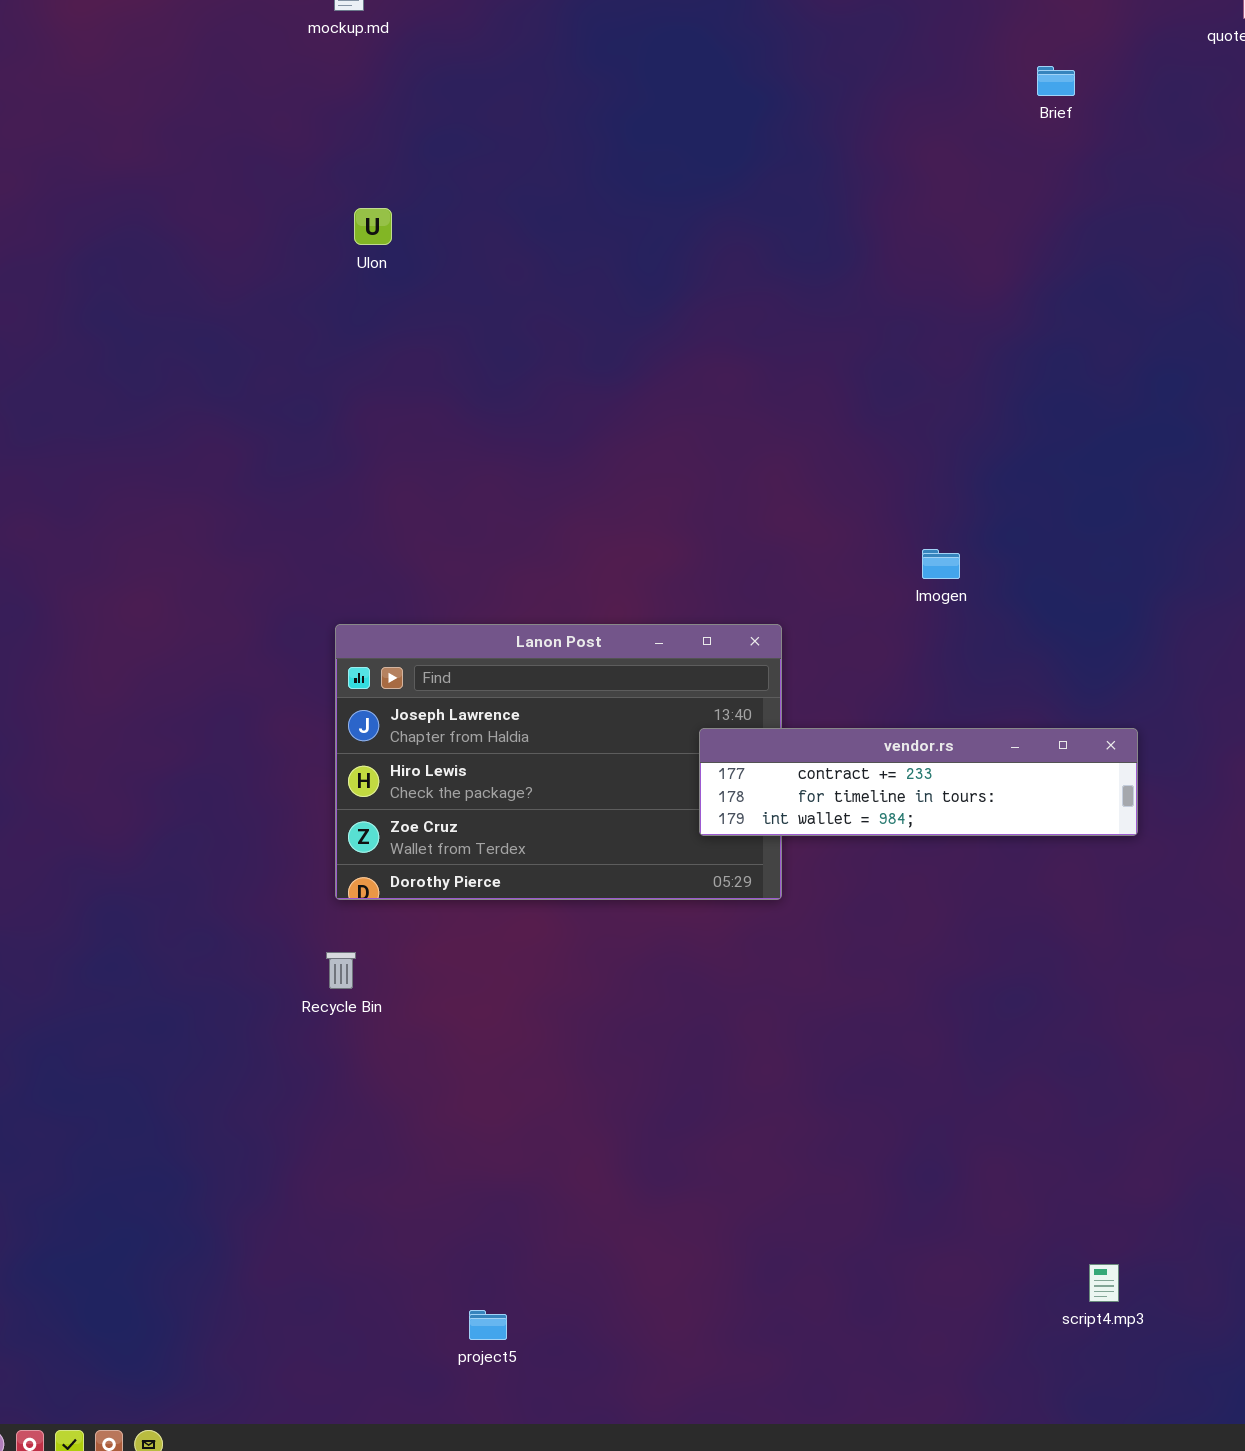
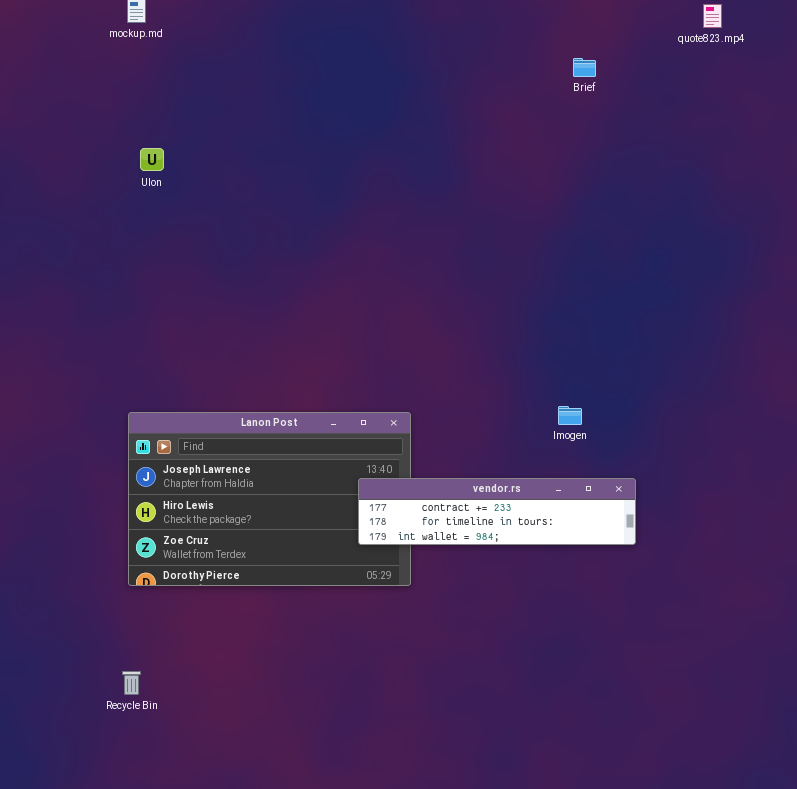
Imogen: [922,549,960,579] -> [558,406,582,425], moved
Recycle Bin: [326,952,356,989] -> [122,671,141,695], moved

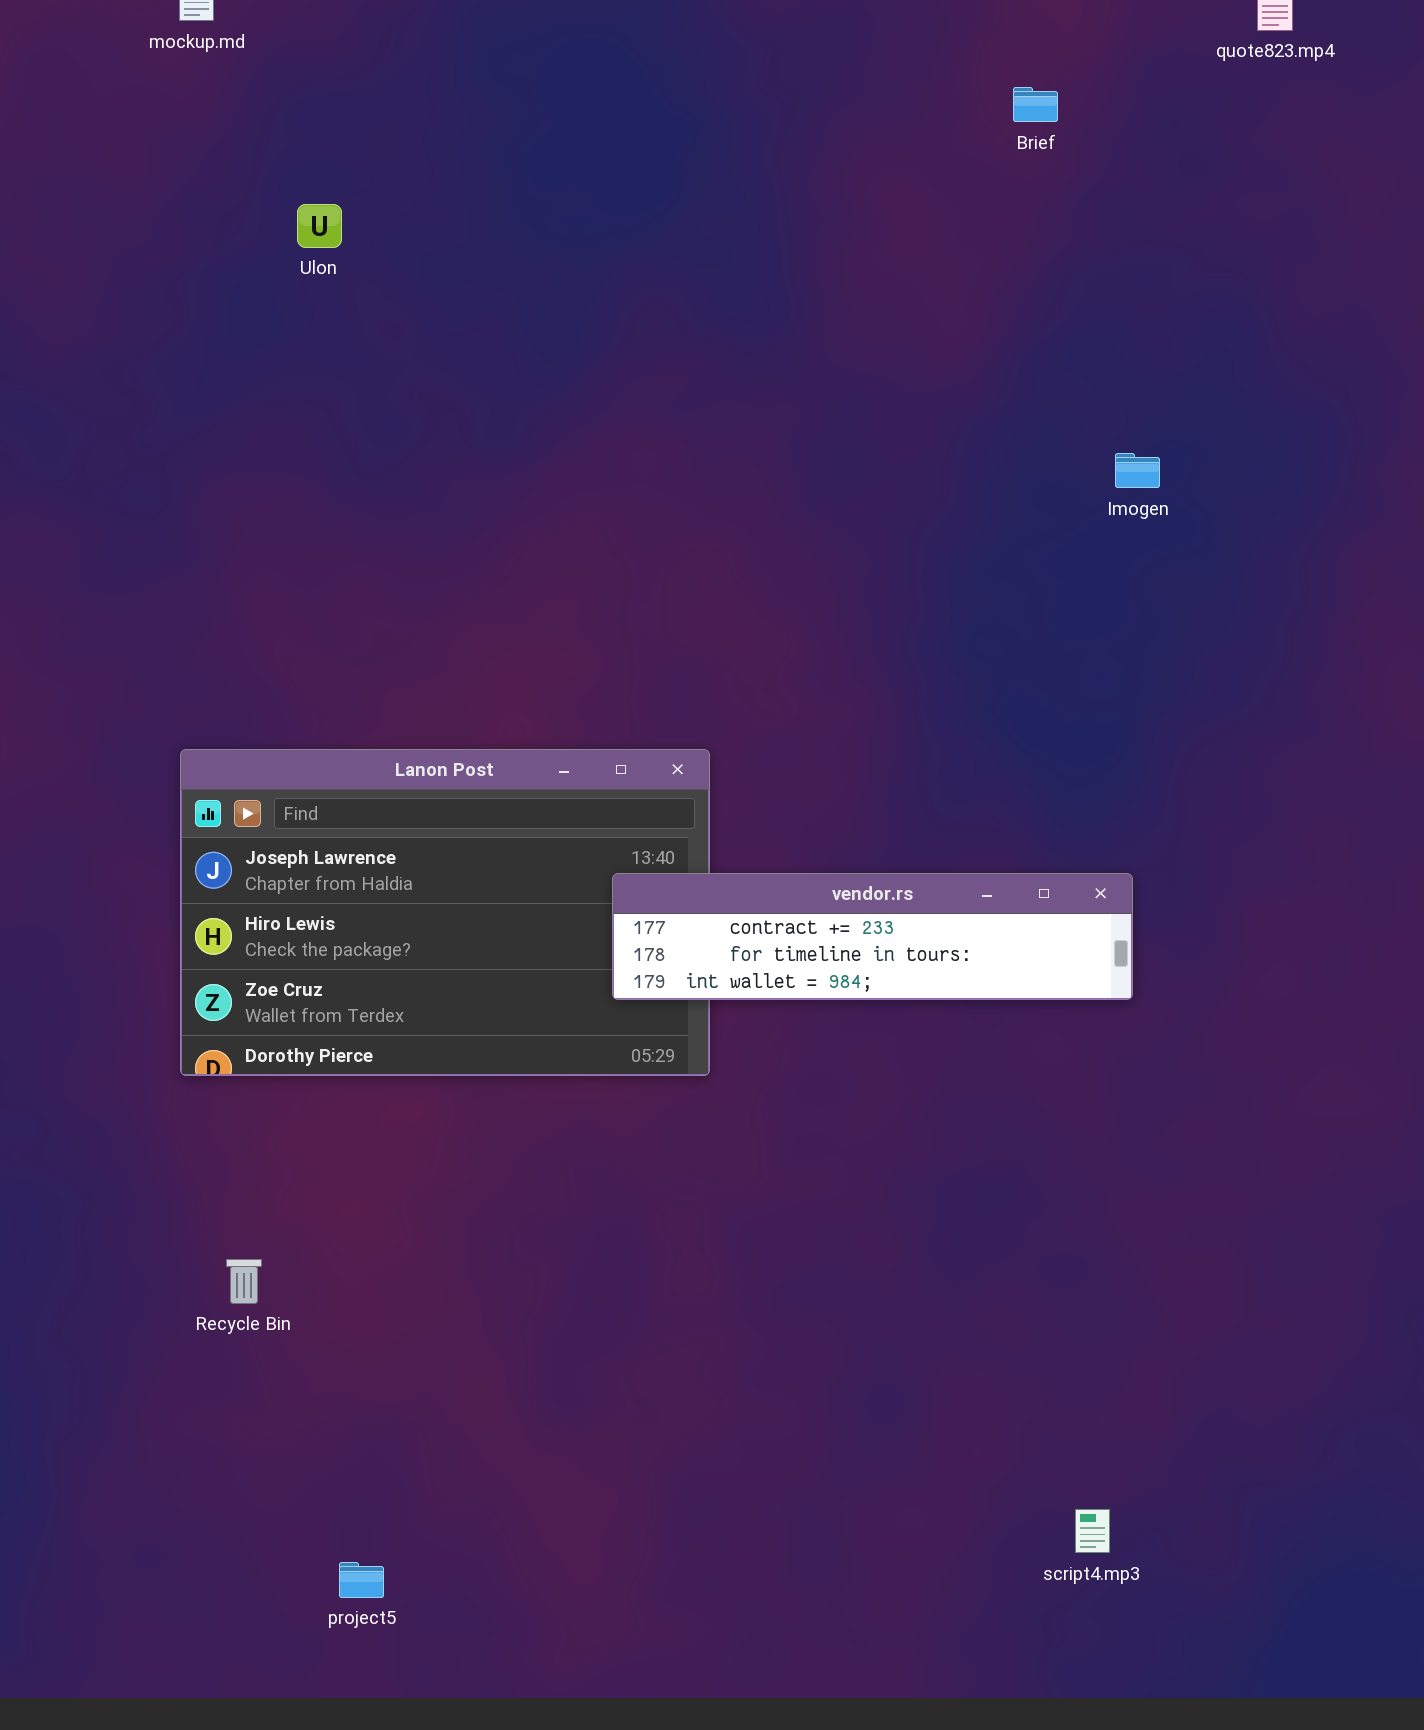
Ulon: [140,148,164,171] -> [297,204,342,248], moved
Imogen: [558,406,582,425] -> [1115,453,1160,488], moved
Recycle Bin: [122,671,141,695] -> [226,1259,262,1304], moved

